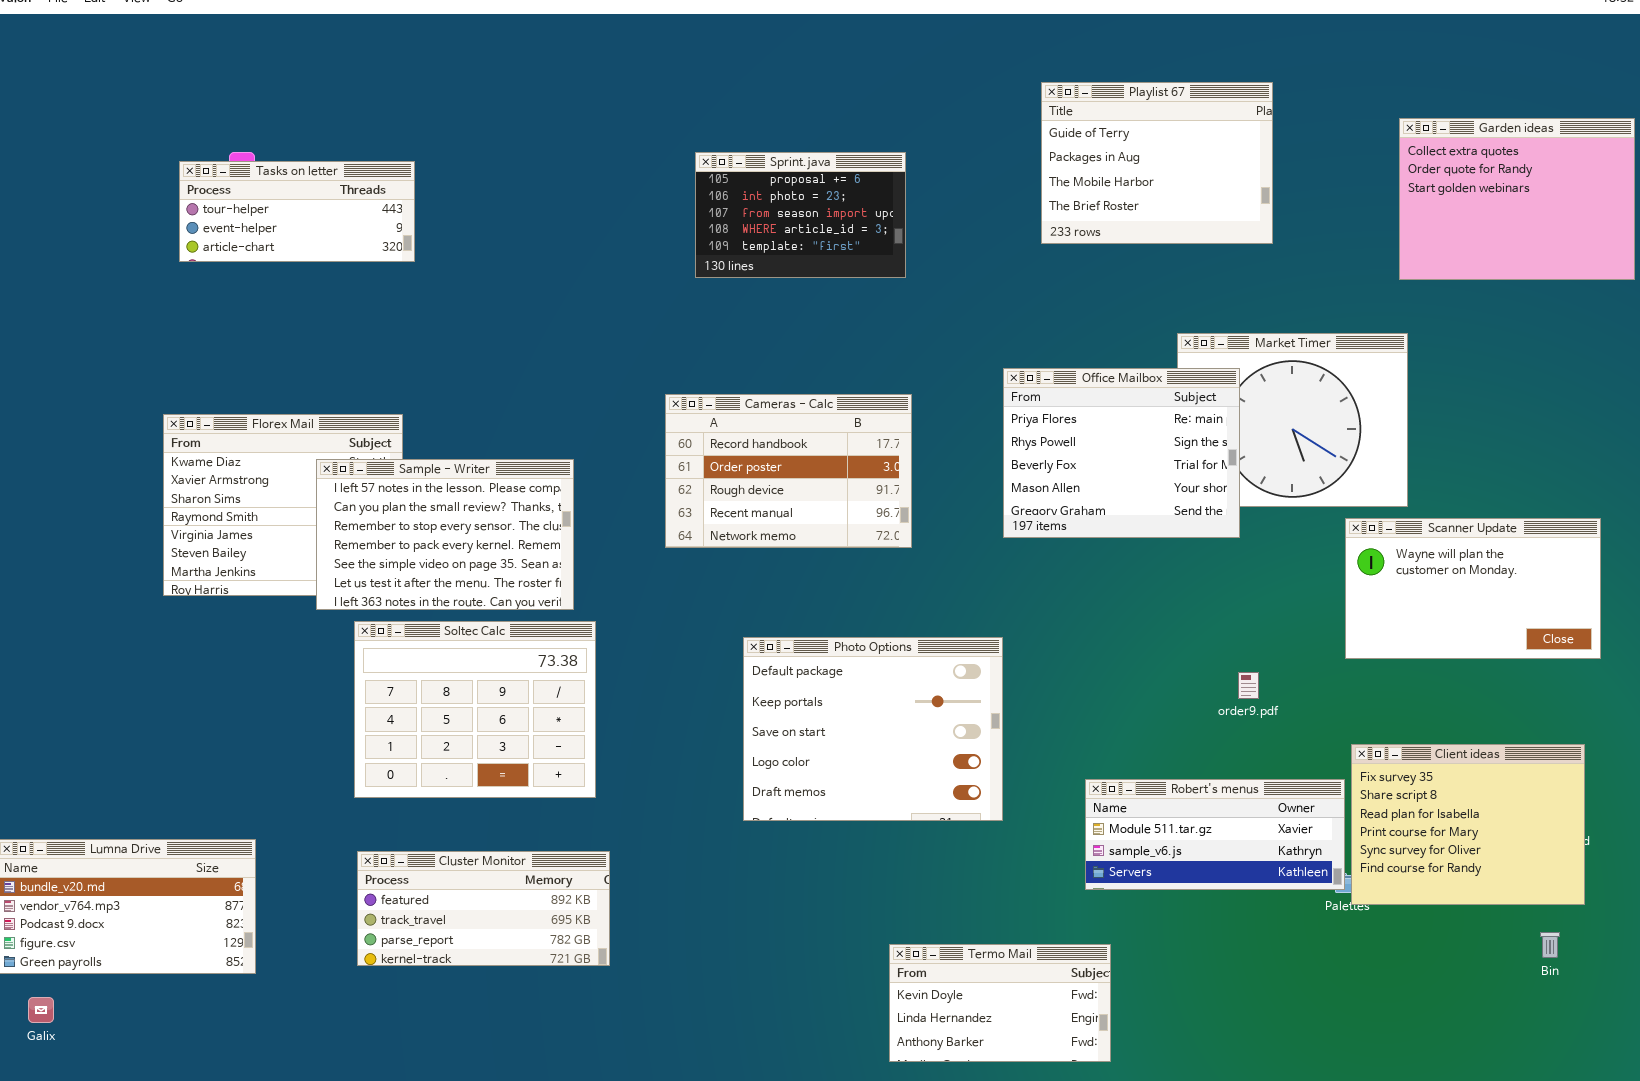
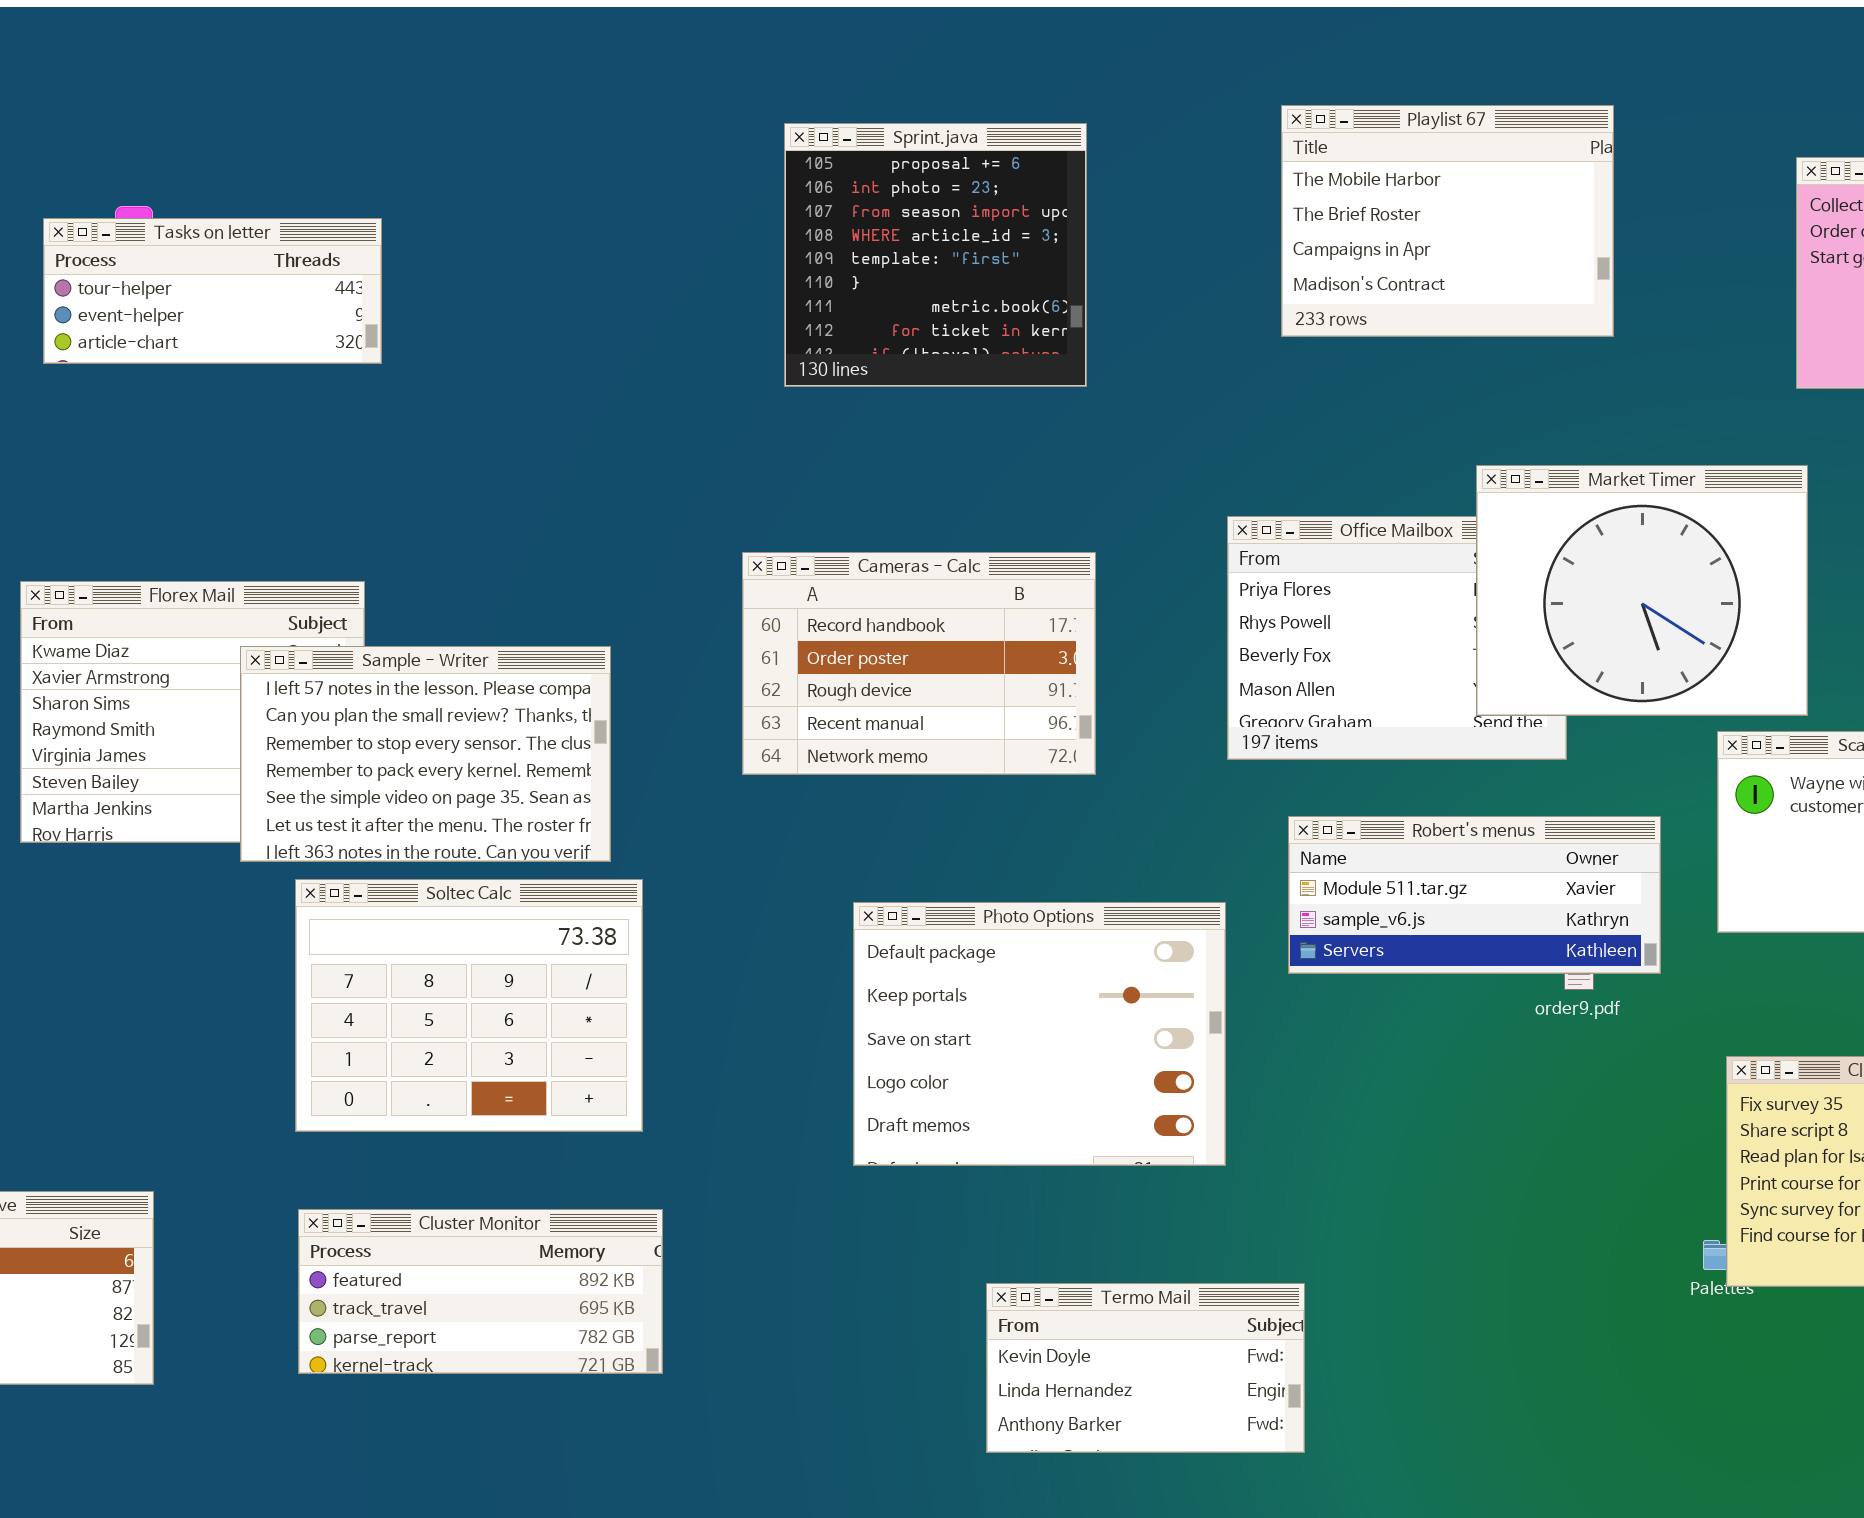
Playlist 67: [1041,82,1273,244] -> [1281,105,1614,337], scrolled down 2 rows
Sprint.java: [695,152,906,278] -> [784,123,1087,387], resized
Market Timer: [1177,333,1408,507] -> [1476,465,1808,716], raised
Robert's menus: [1085,779,1345,890] -> [1288,816,1661,974], moved
Termo Mail: [889,944,1111,1062] -> [986,1283,1305,1453], moved

